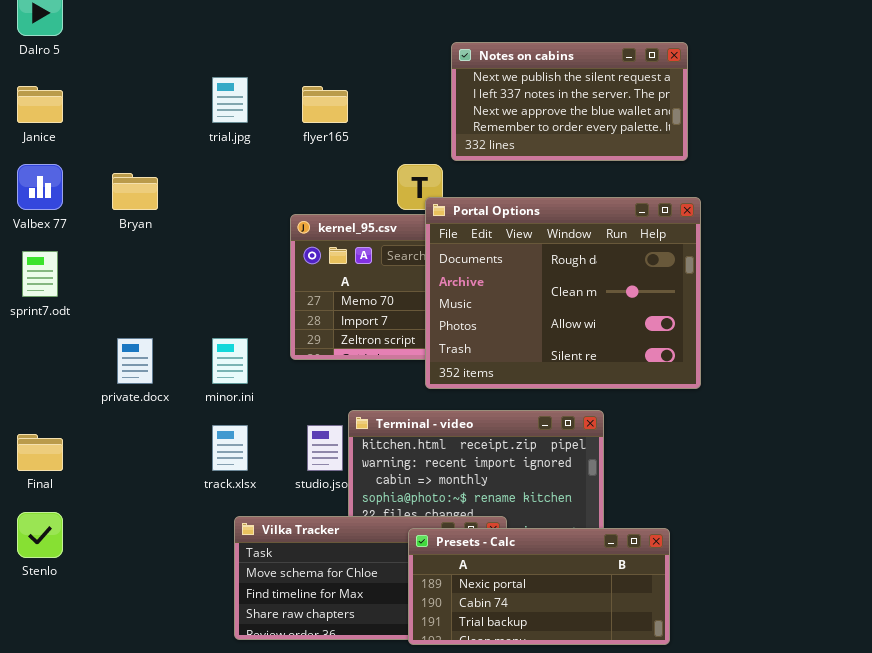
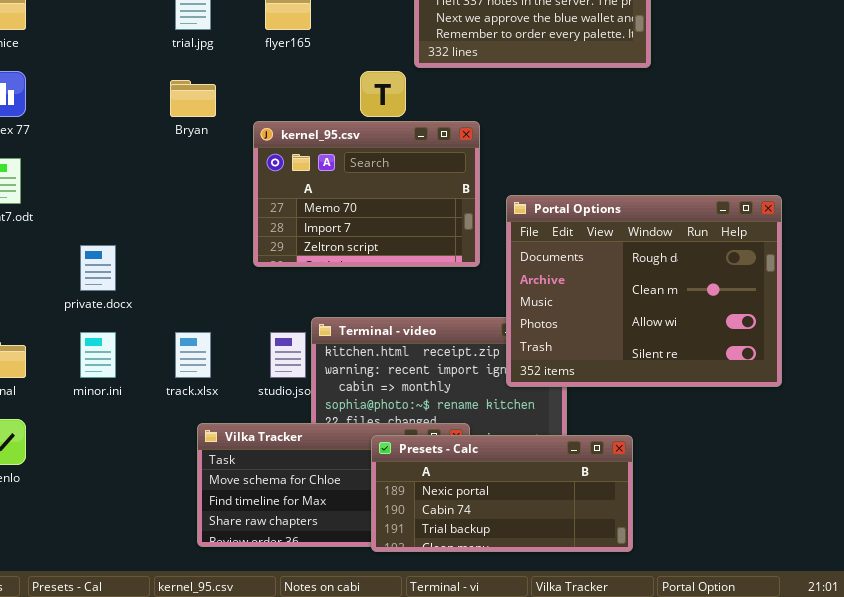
Bryan: [112,173,158,210] -> [170,80,216,117], moved
Portal Options: [425,197,701,389] -> [506,195,782,387], moved
minor.ini: [212,338,248,384] -> [80,332,116,378], moved

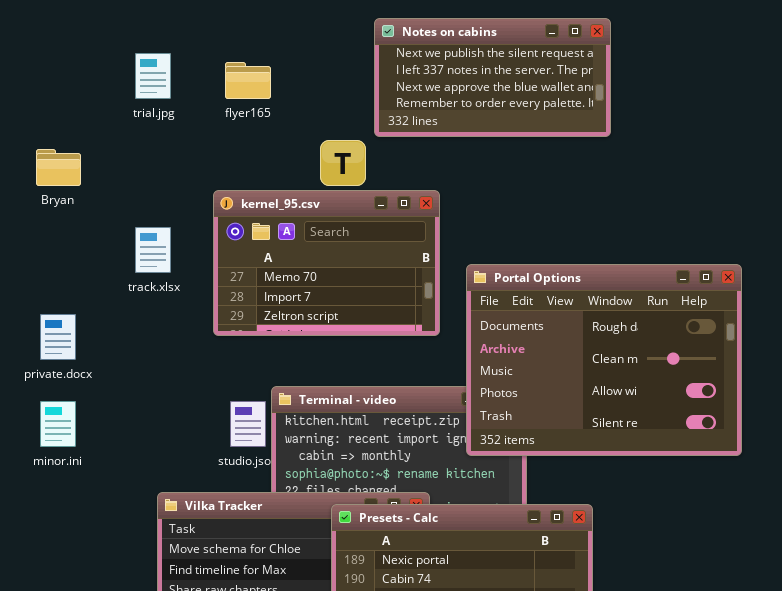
Bryan: [170,80,216,117] -> [36,149,81,186], moved
track.xlsx: [175,332,211,378] -> [135,227,171,273], moved

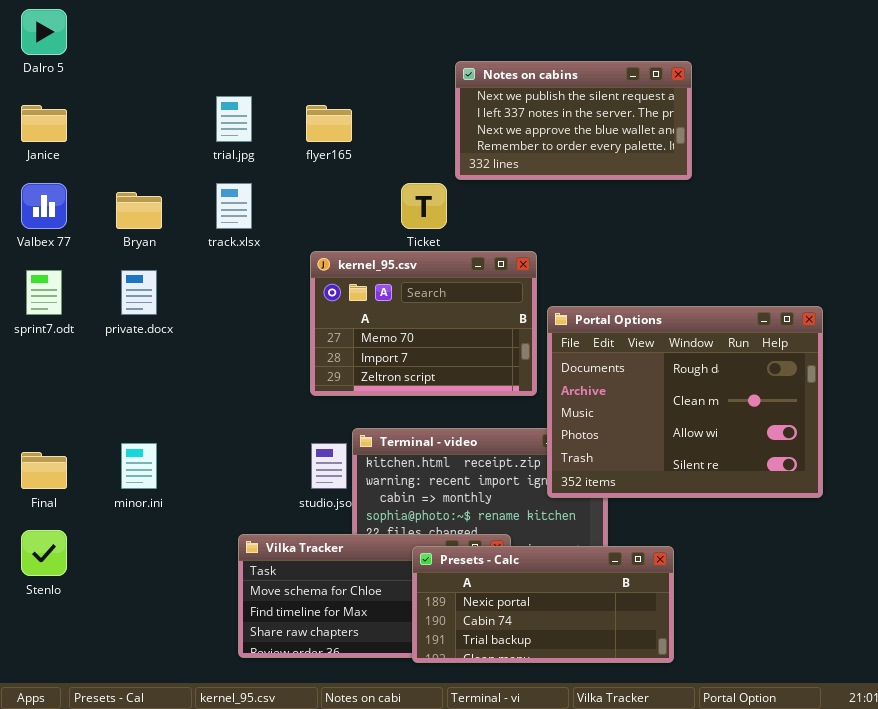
kernel_95.csv: [213,190,440,336] -> [310,251,537,396], moved
track.xlsx: [135,227,171,273] -> [216,183,252,229], moved
private.docx: [40,314,76,360] -> [121,270,157,315], moved

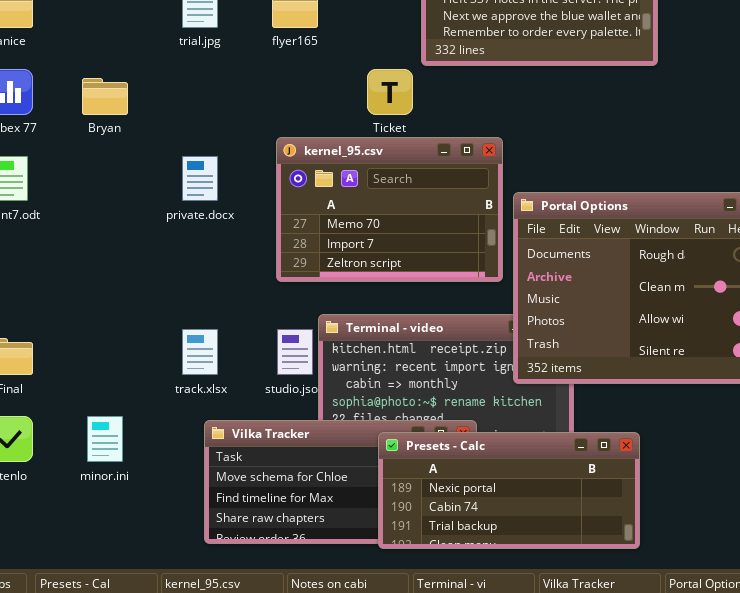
track.xlsx: [216,183,252,229] -> [182,329,218,375], moved
private.docx: [121,270,157,315] -> [182,156,218,201], moved
minor.ini: [121,443,157,489] -> [87,416,123,462], moved

